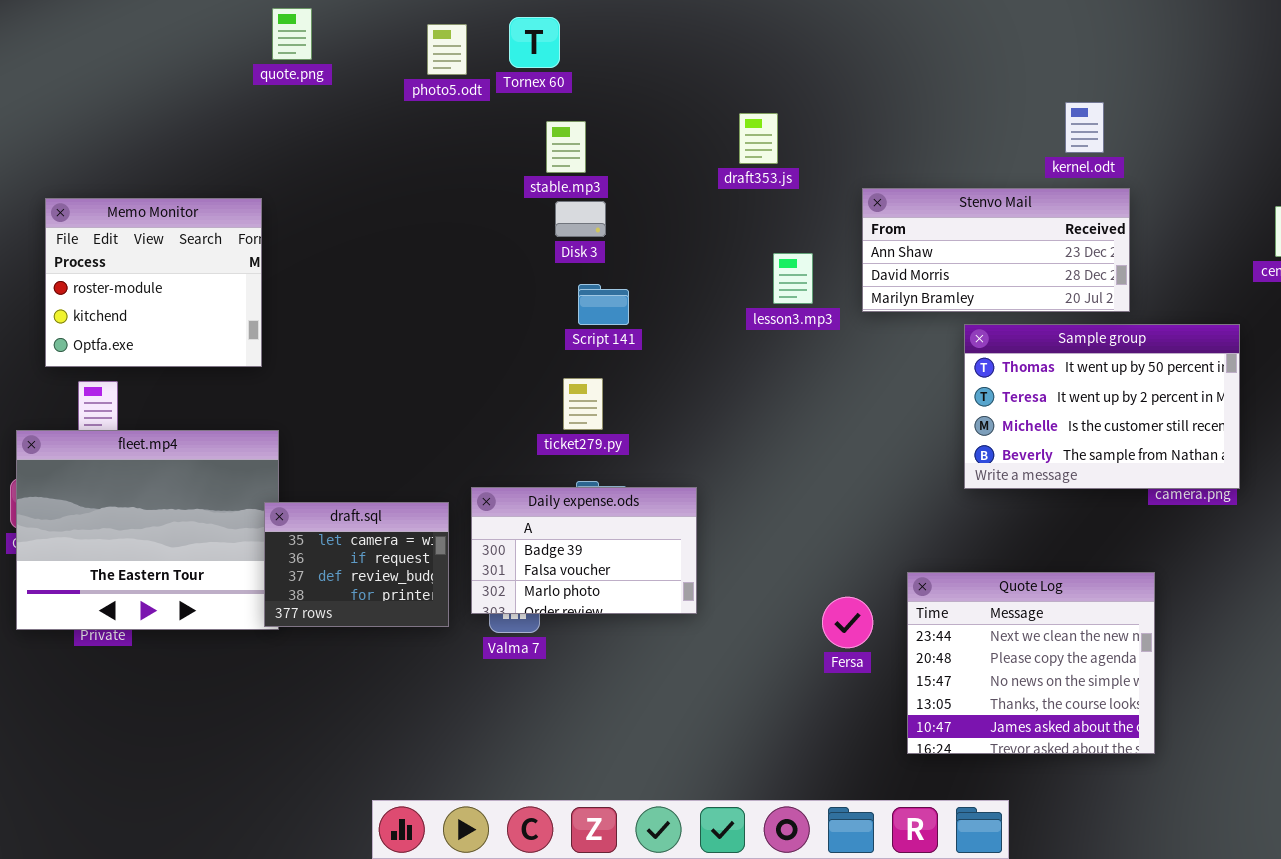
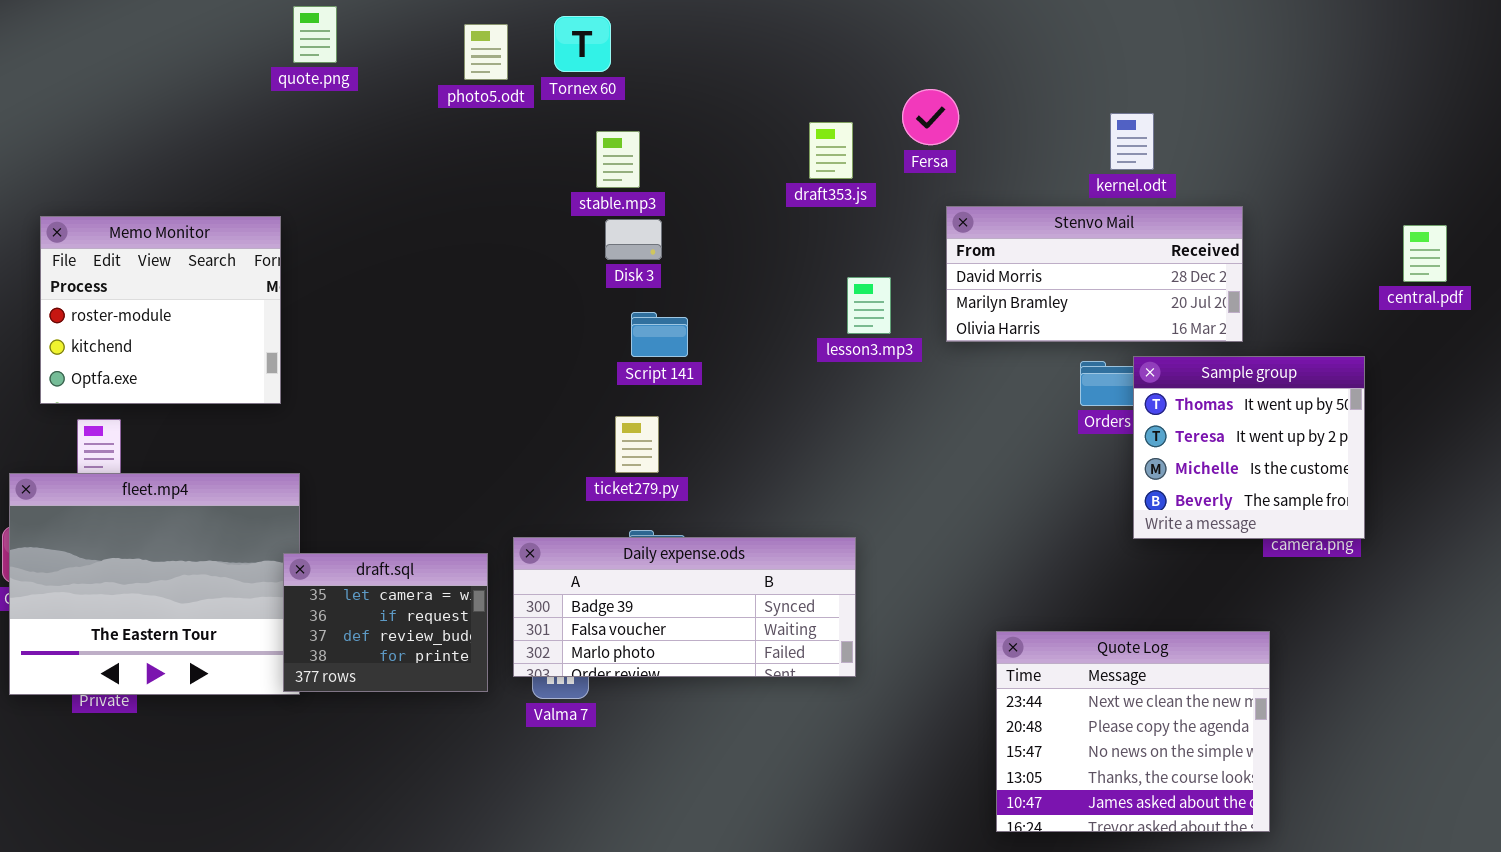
kernel.odt: [1065,102,1104,153] -> [1110,113,1154,170], moved
Stenvo Mail: [862,188,1130,312] -> [946,206,1243,342], scrolled down 1 row
Sample group: [964,324,1240,489] -> [1133,356,1365,539], resized
Daily expense.ods: [471,487,697,614] -> [513,537,856,677], resized
Fersa: [822,597,873,648] -> [902,89,959,145], moved

